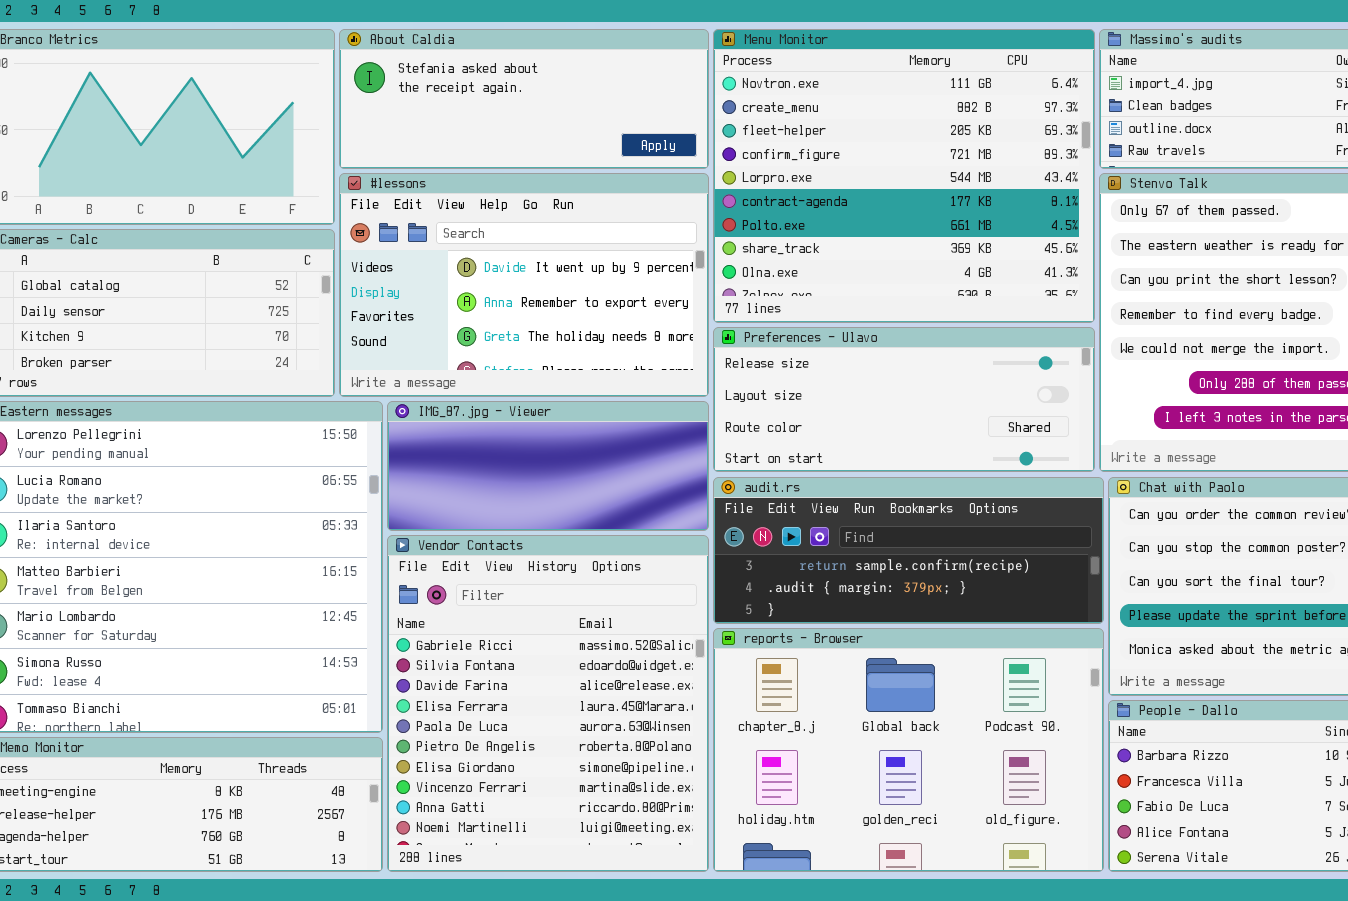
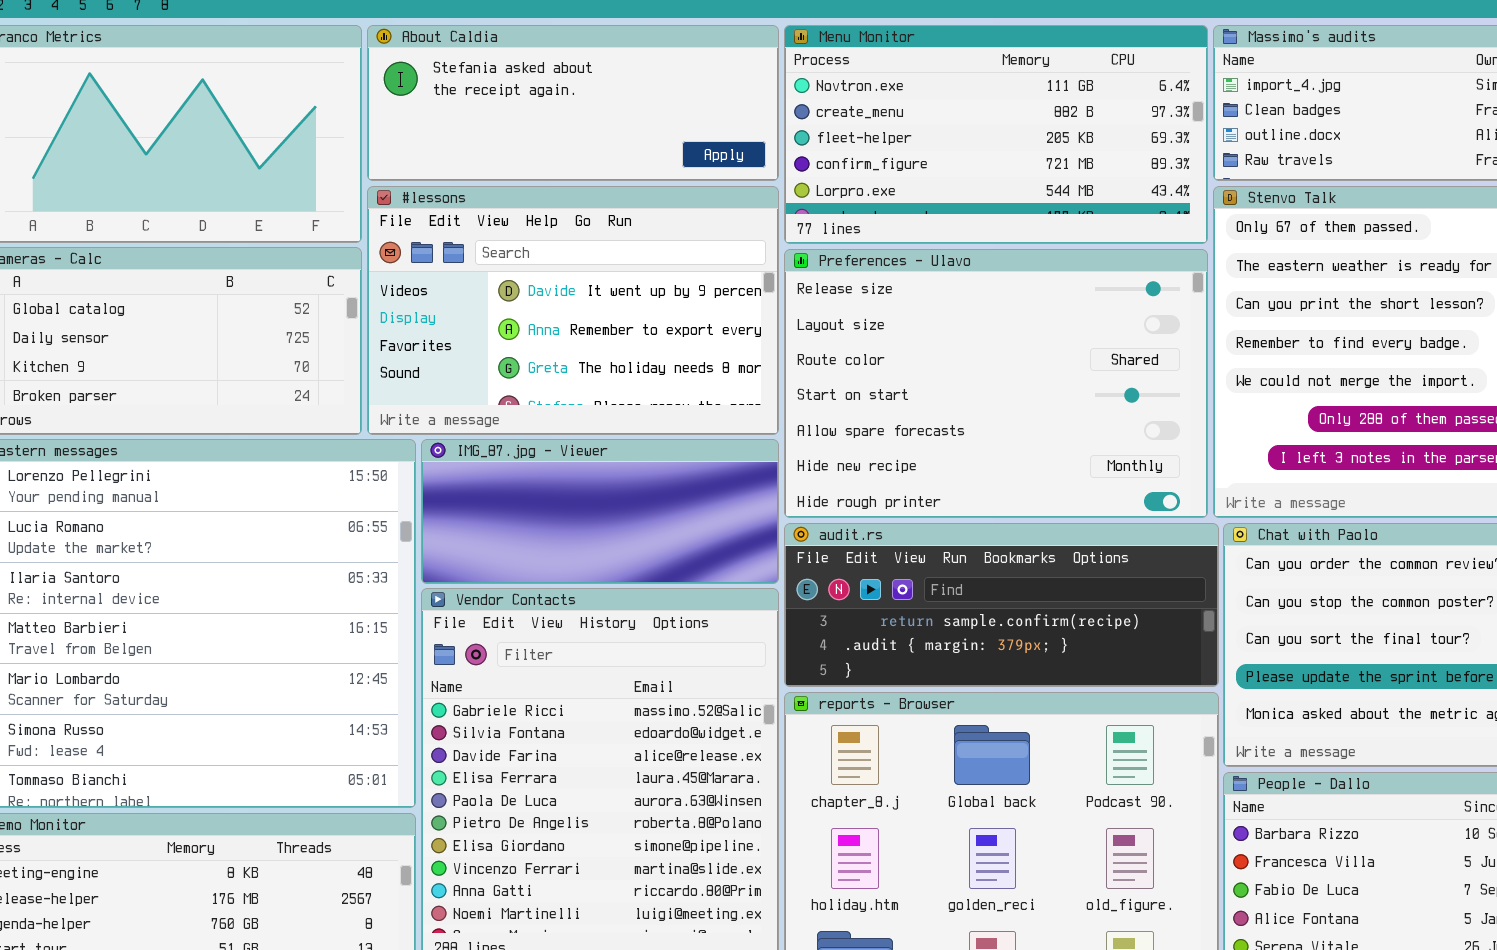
Menu Monitor: [713,29,1095,323] -> [784,25,1208,244], resized
Preferences - Ulavo: [713,327,1095,472] -> [784,249,1208,518], resized

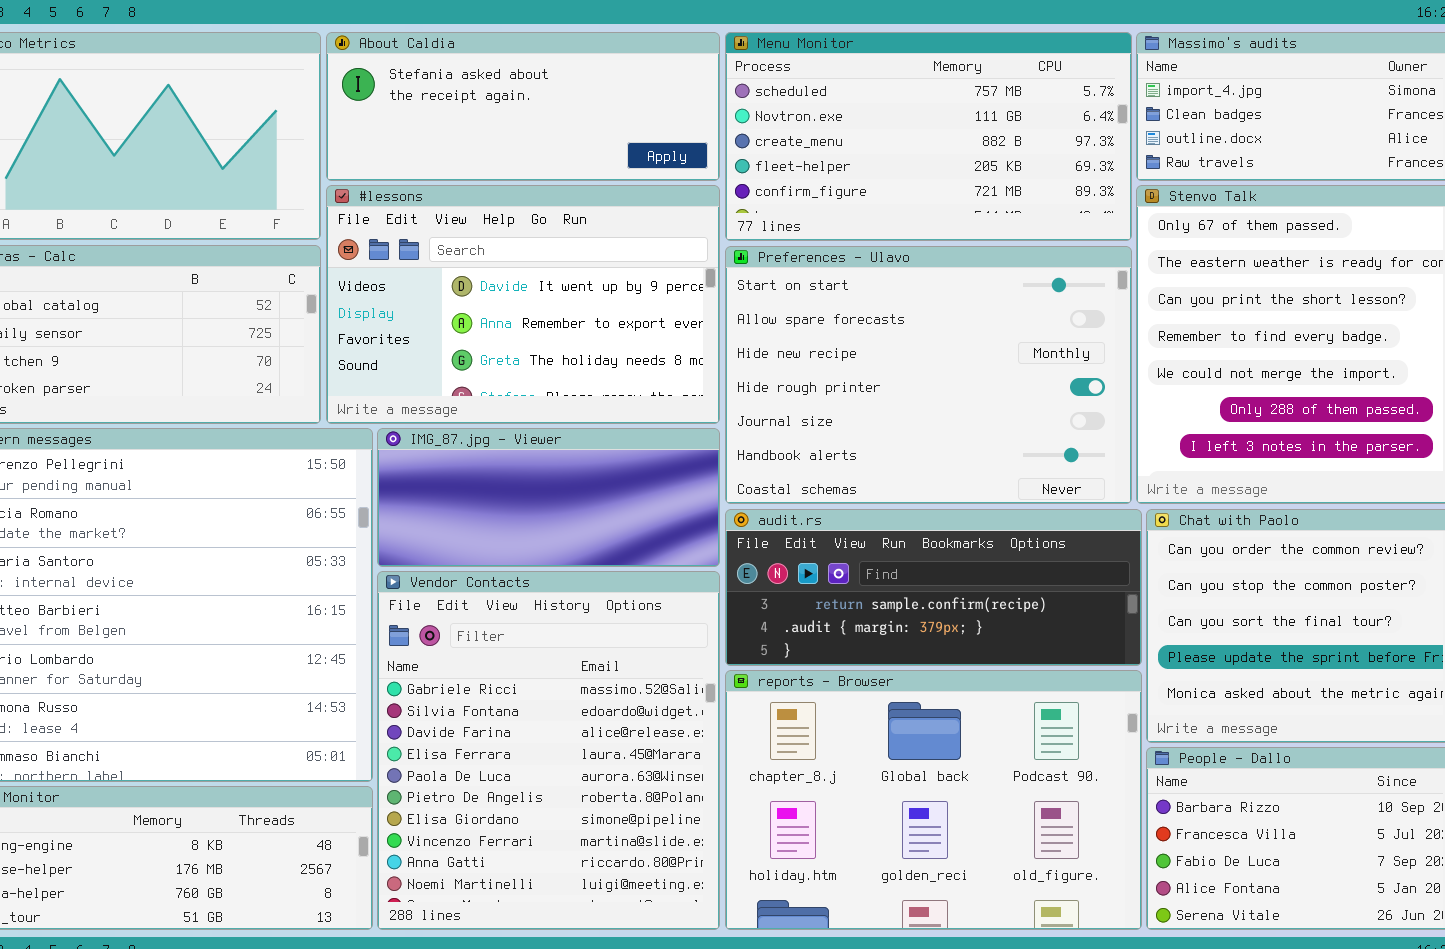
Menu Monitor: [784,25,1208,244] -> [725,32,1132,241], scrolled up 1 row
Preferences - Ulavo: [784,249,1208,518] -> [725,246,1132,504], scrolled down 3 rows

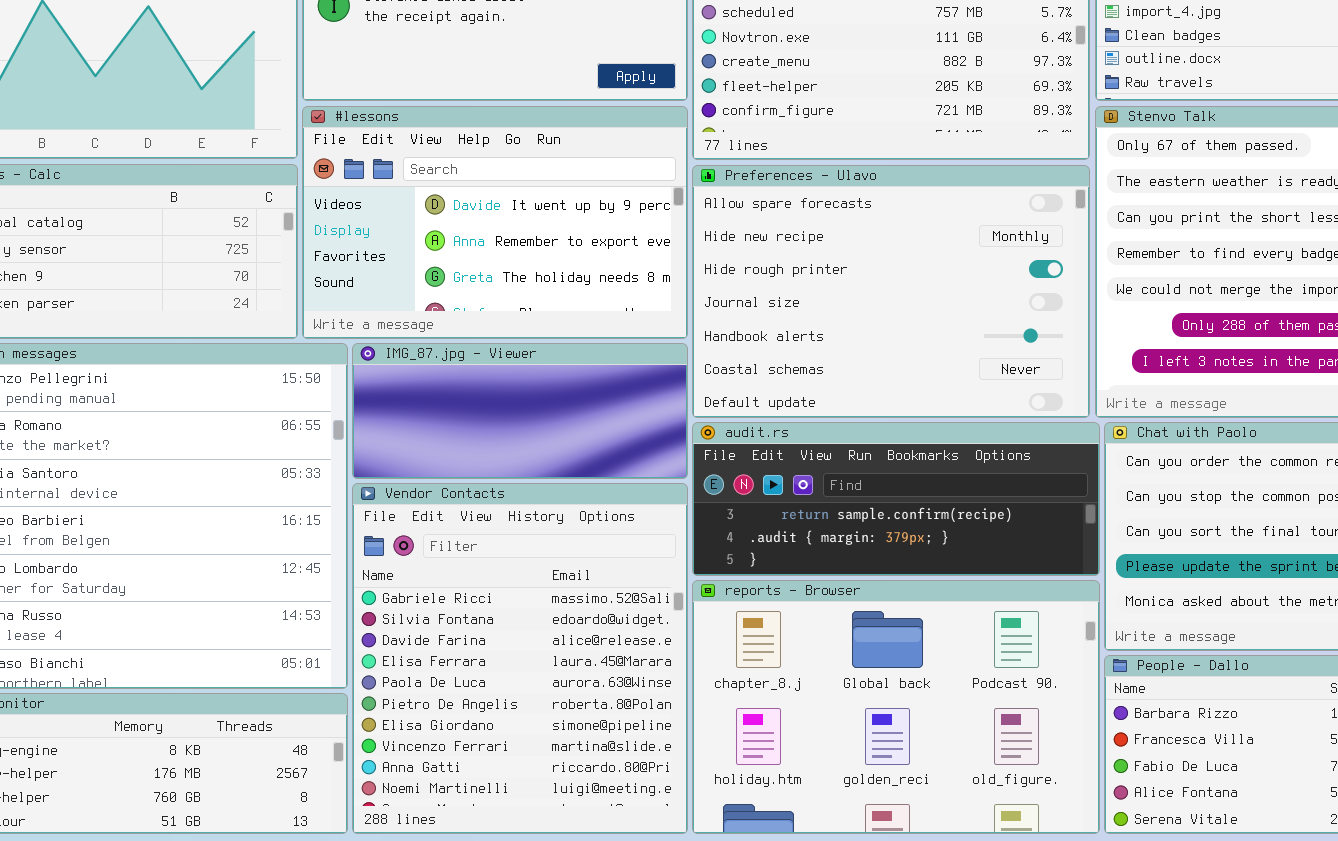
Preferences - Ulavo: [725,246,1132,504] -> [692,165,1090,418], scrolled down 1 row

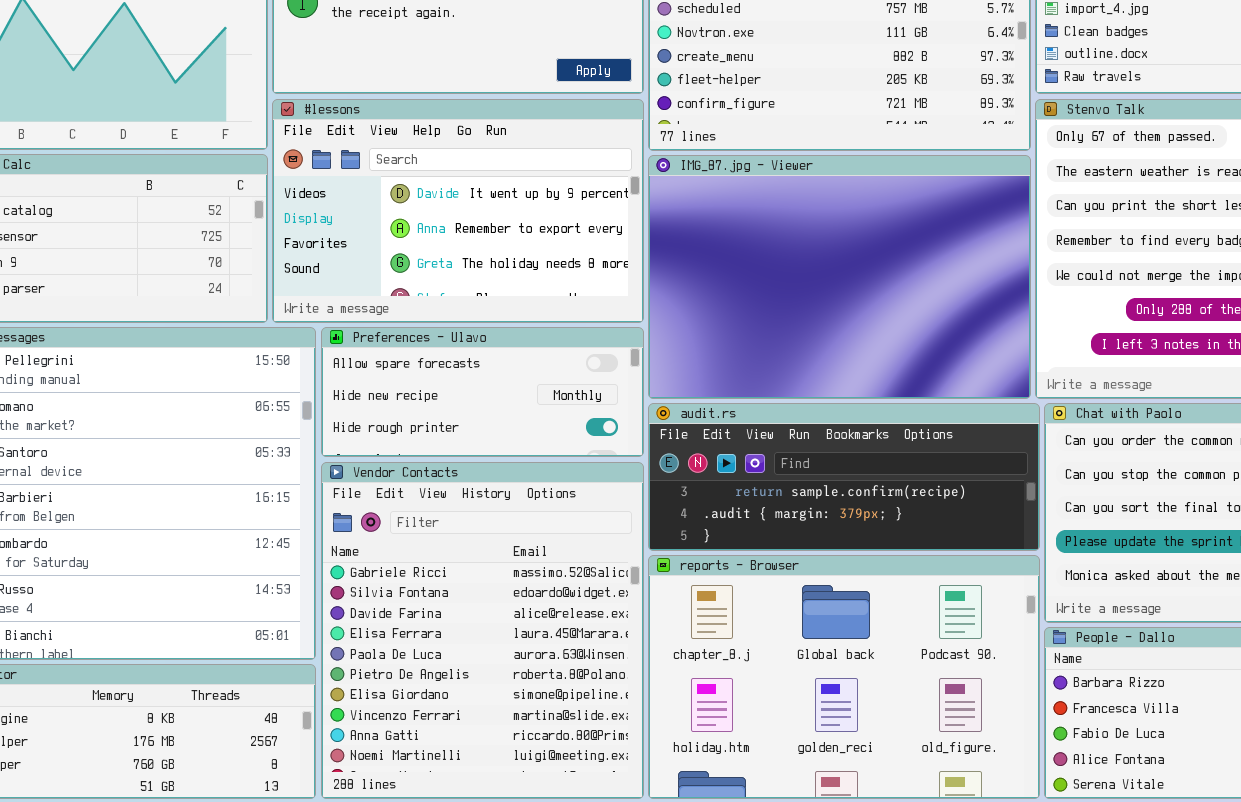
Preferences - Ulavo: [692,165,1090,418] -> [321,327,644,457], moved, resized
IMG_87.jpg - Viewer: [352,343,688,479] -> [648,155,1031,399], moved, resized

